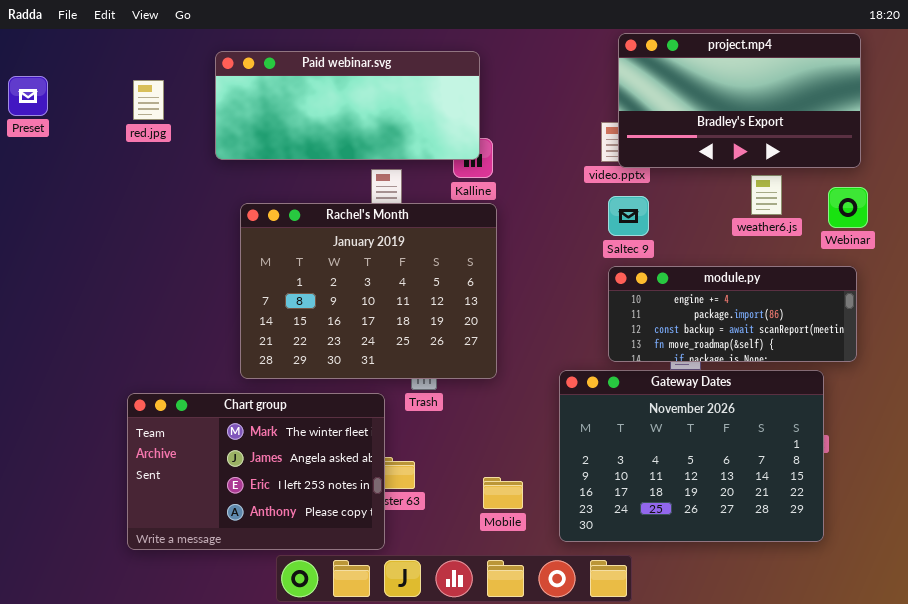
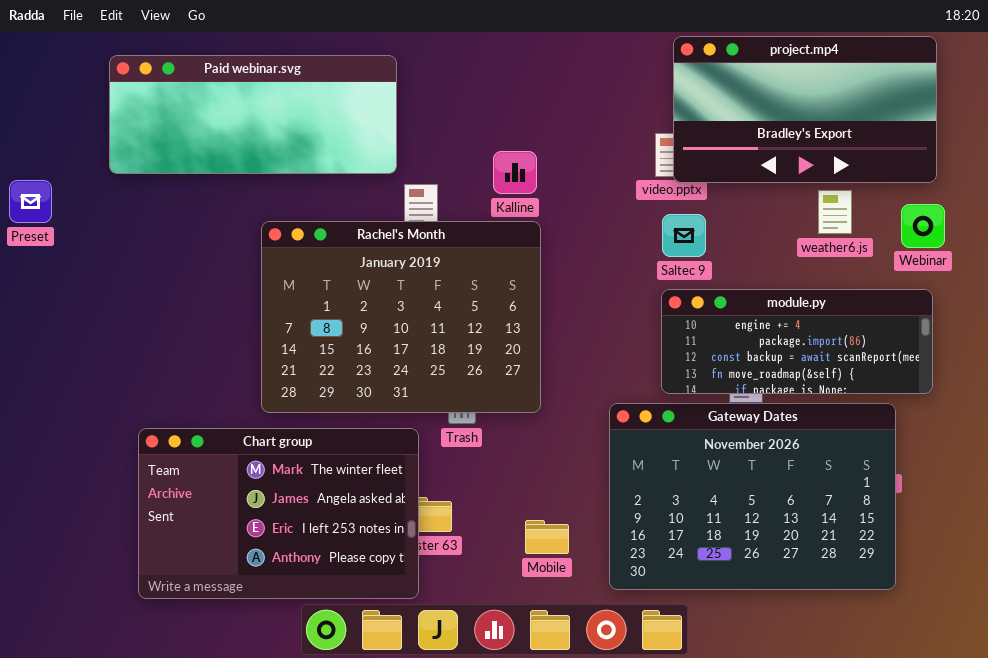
Paid webinar.svg: [215,51,480,160] -> [109,55,397,174], moved
Preset: [8,76,48,116] -> [9,180,52,223], moved

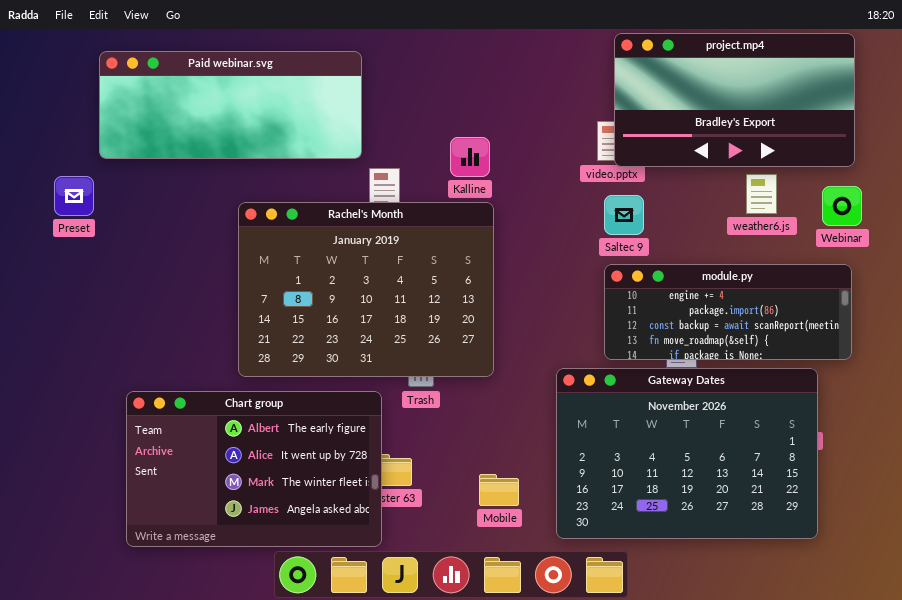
Preset: [9,180,52,223] -> [54,176,94,216], moved
Chart group: [138,428,419,599] -> [126,391,382,547], scrolled up 2 rows

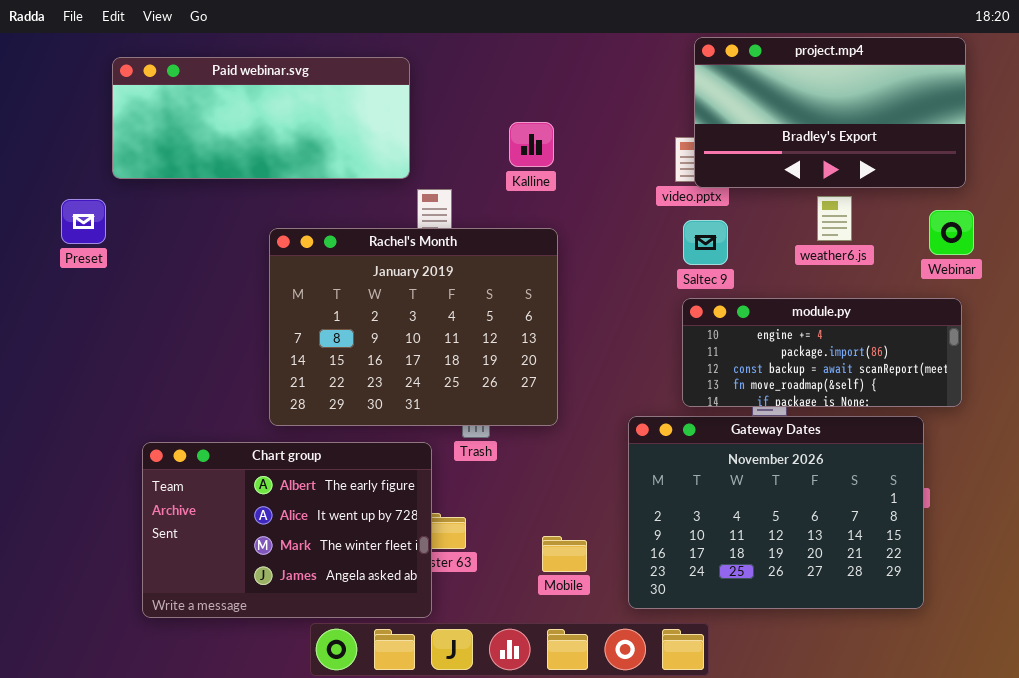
Kalline: [450,137,490,177] -> [509,122,554,167], moved
weather6.js: [746,174,777,214] -> [817,196,852,241], moved

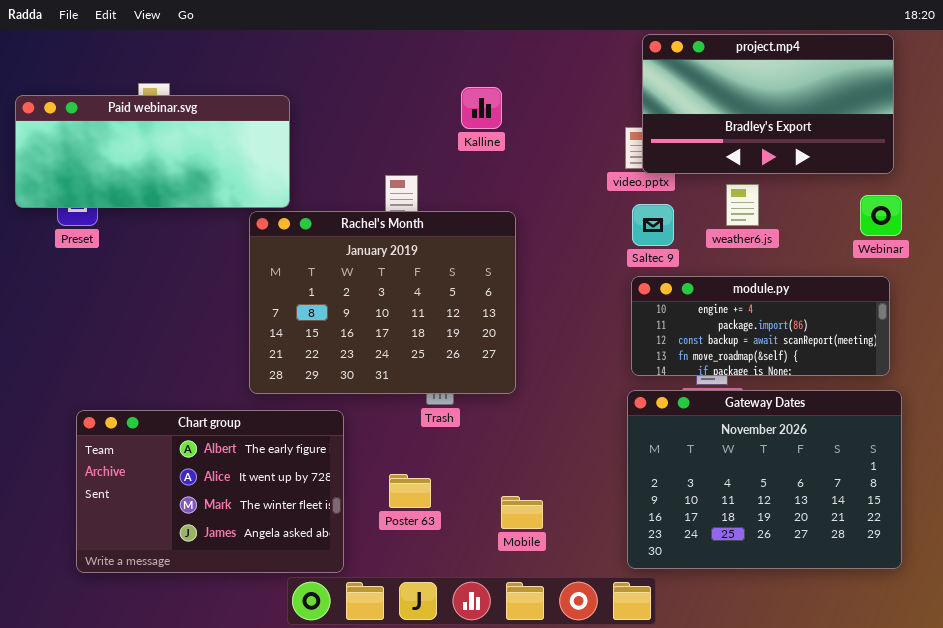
Paid webinar.svg: [112,57,410,179] -> [15,95,290,208], moved
Kalline: [509,122,554,167] -> [461,87,502,129], moved
weather6.js: [817,196,852,241] -> [726,184,759,226], moved
Gateway Dates: [628,416,924,609] -> [627,390,902,569], moved
Chart group: [142,442,432,618] -> [76,410,344,573], moved

